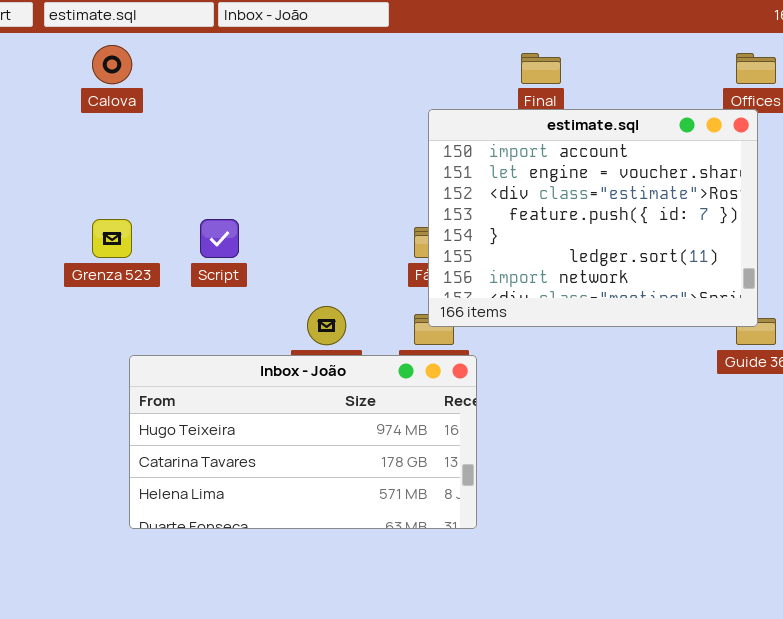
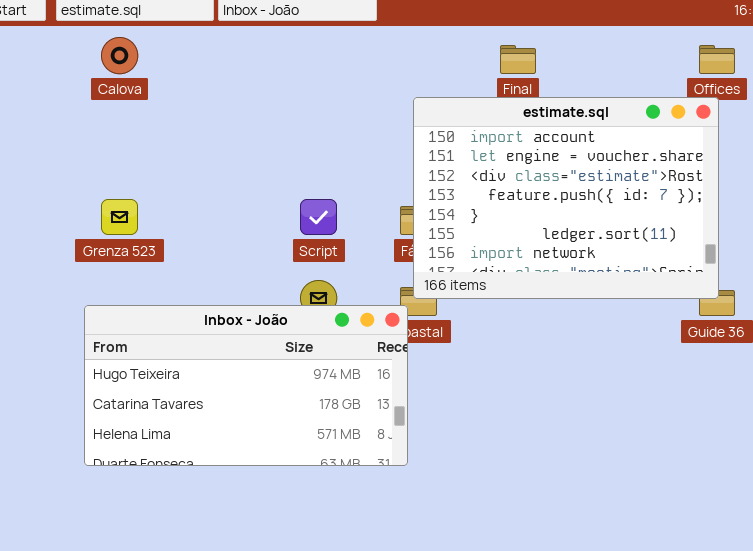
Script: [200,219,239,258] -> [300,199,337,235], moved
Inbox - João: [129,355,477,529] -> [84,305,408,466], moved

